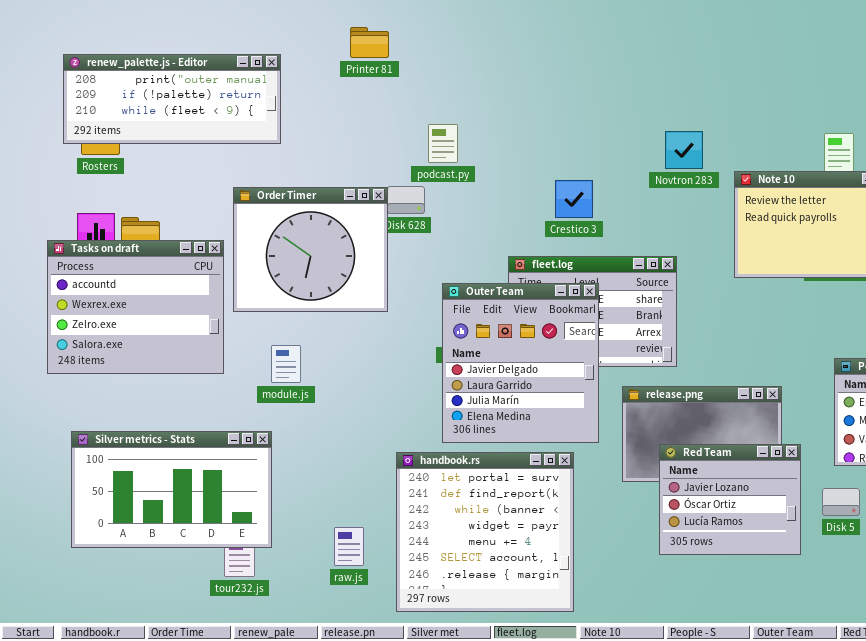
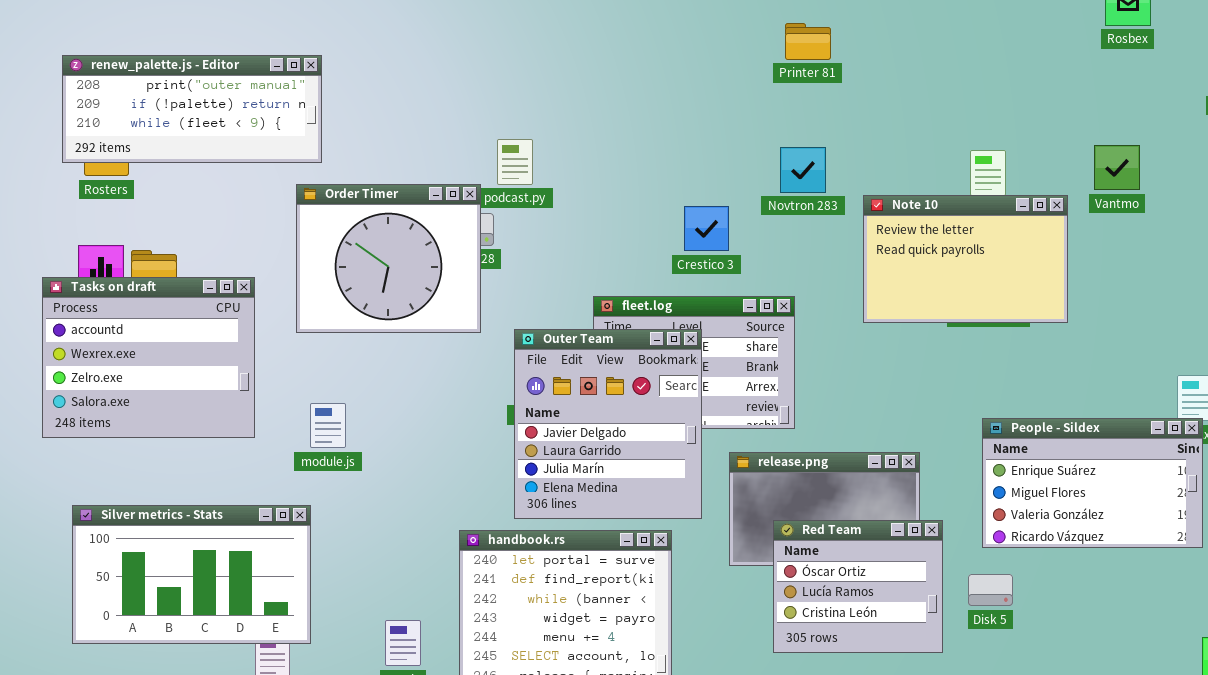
Printer 81: [350,27,389,58] -> [785,23,831,60], moved
Crestico 3: [555,180,593,218] -> [684,206,729,251], moved
Order Timer: [233,187,388,312] -> [296,184,481,333], moved
Red Team: [659,444,801,555] -> [773,520,943,653], scrolled down 1 row

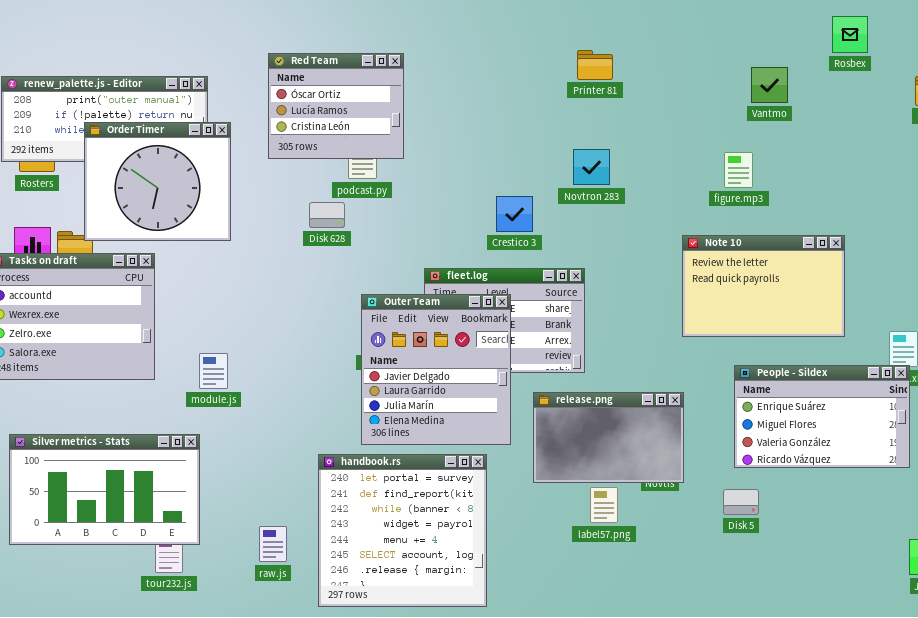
Vantmo: [1094,145,1140,190] -> [751,67,788,103], moved
Order Timer: [296,184,481,333] -> [84,122,231,241], moved
Note 10: [863,195,1068,323] -> [682,235,845,337], moved
Red Team: [773,520,943,653] -> [268,53,404,159], moved

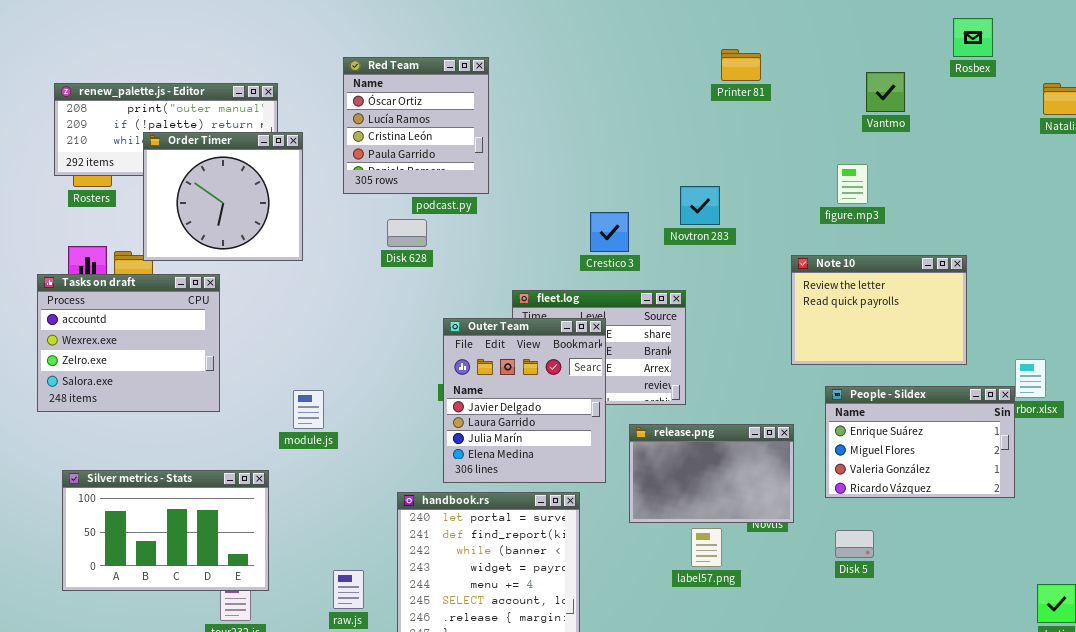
Printer 81: [577,50,613,80] -> [721,49,761,81], moved
Red Team: [268,53,404,159] -> [343,57,489,194], resized
Novtron 283: [573,149,610,185] -> [680,186,720,225], moved
module.js: [199,353,228,389] -> [293,390,324,429], moved
People - Sildex: [734,365,910,468] -> [825,386,1015,498], moved

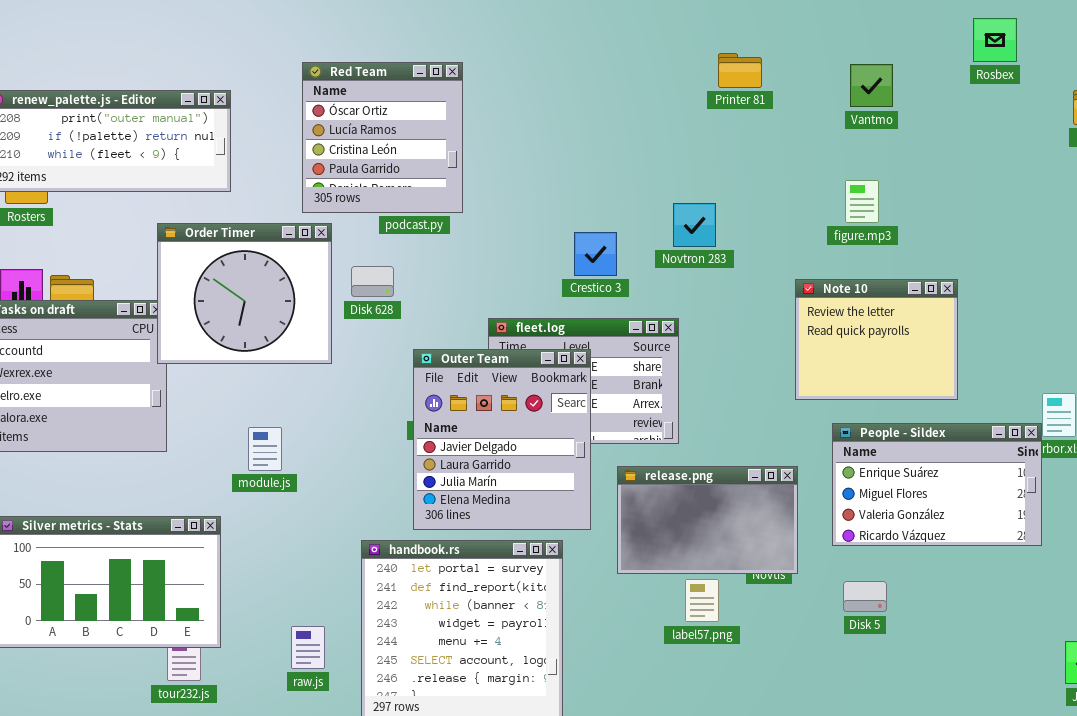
Vantmo: [866,72,905,112] -> [850,64,893,107], moved
Order Timer: [143,132,303,261] -> [157,223,332,364], moved
Disk 628: [387,219,427,247] -> [351,266,394,297], moved
Note 10: [791,255,967,365] -> [795,279,958,400], resized

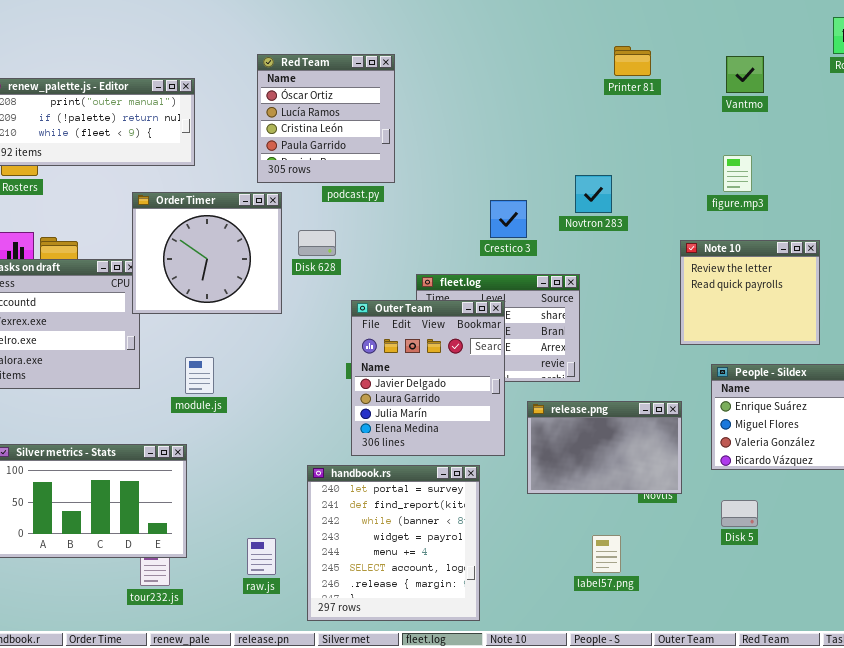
module.js: [248,427,282,471] -> [185,357,214,394], moved
label57.png: [685,579,719,622] -> [592,535,621,573], moved

